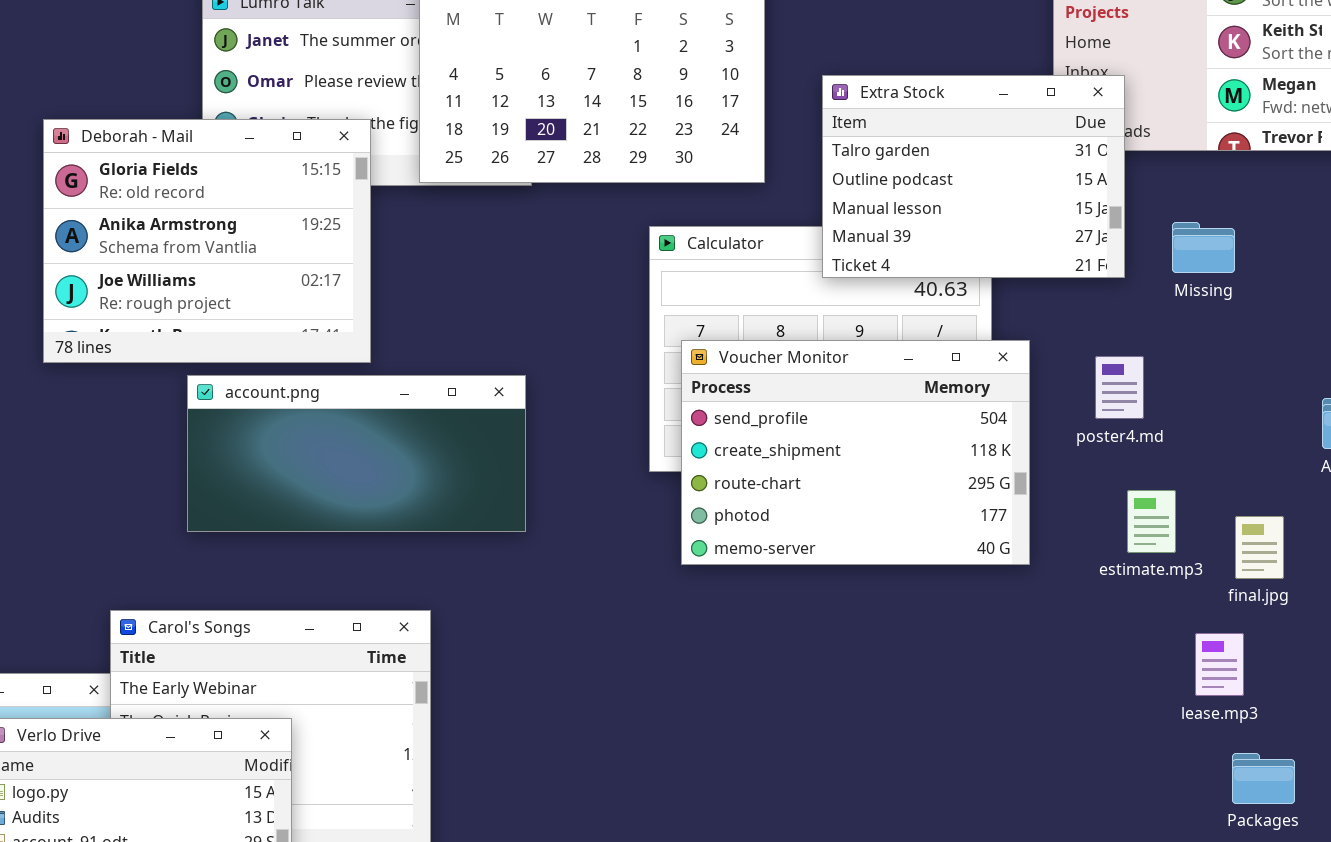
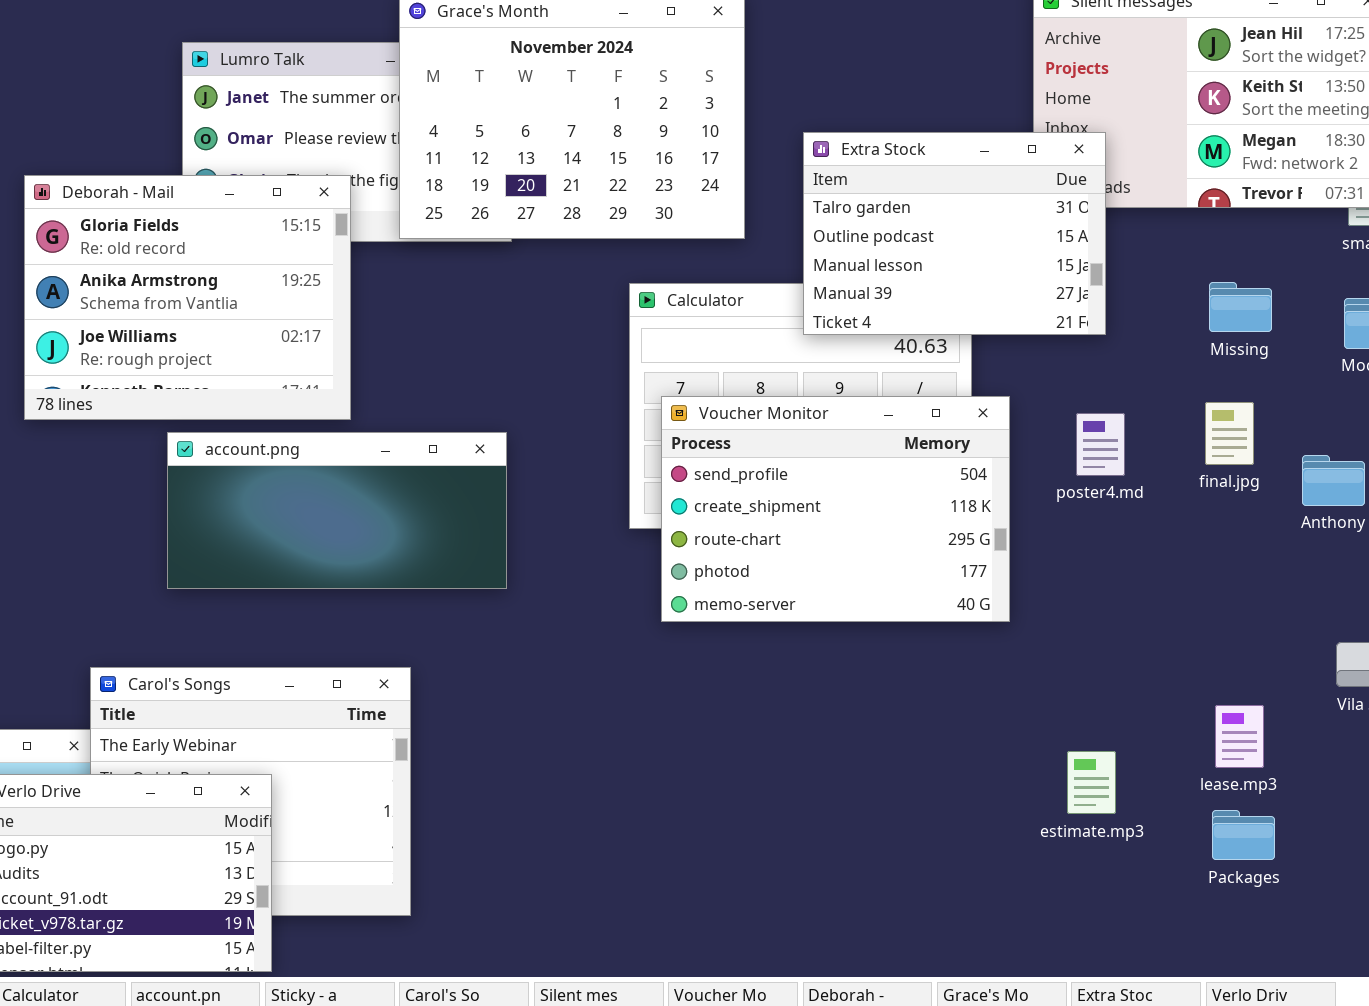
Missing: [1172,222,1235,273] -> [1209,282,1272,332], moved
estimate.mp3: [1127,490,1176,553] -> [1067,751,1116,814], moved
final.jpg: [1235,516,1284,579] -> [1205,402,1254,465], moved
lease.mp3: [1195,633,1244,696] -> [1215,705,1264,768], moved

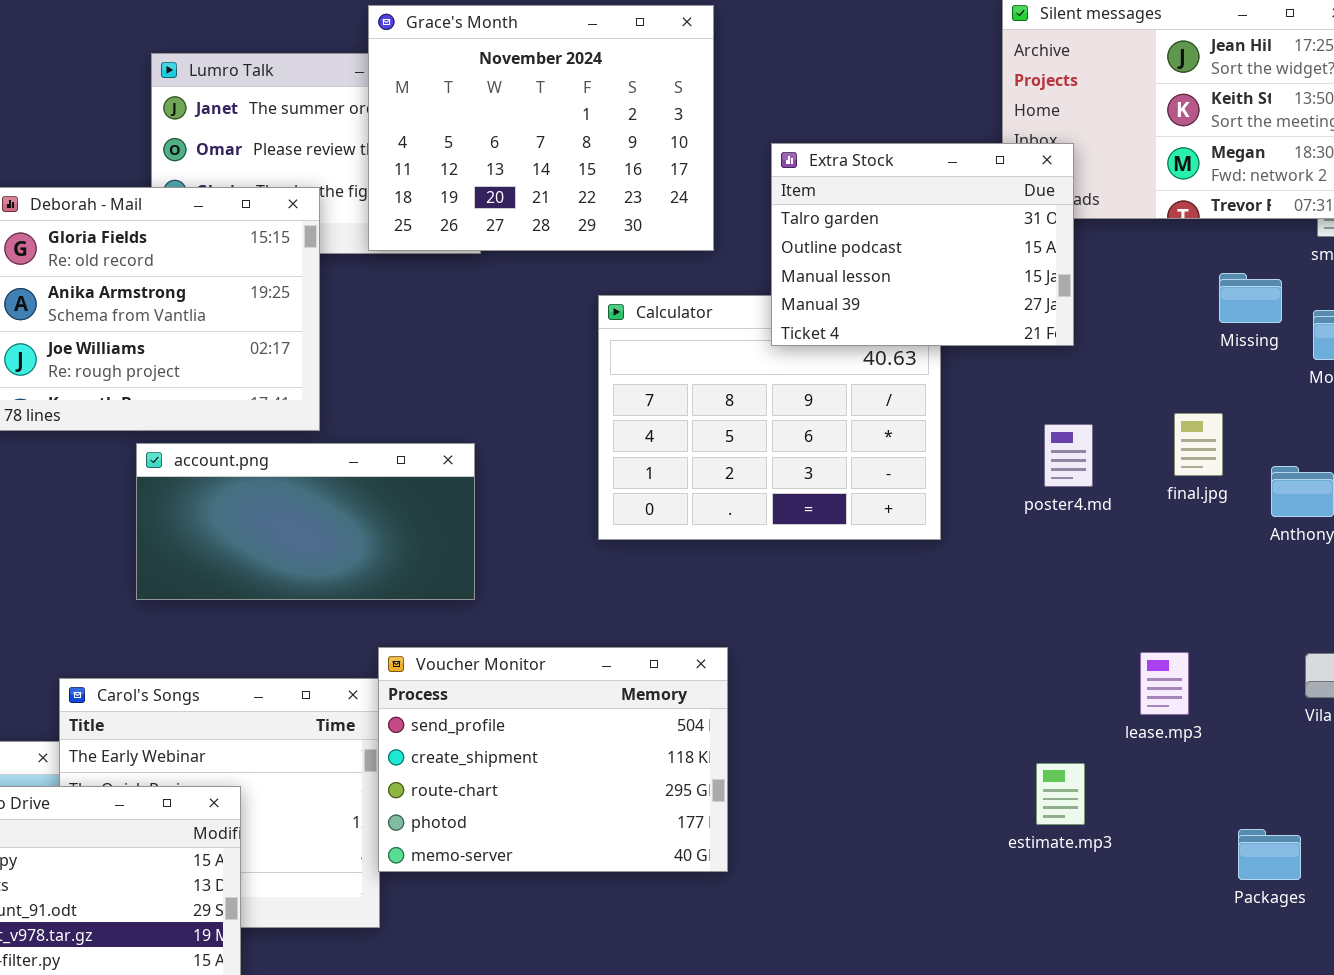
Missing: [1209,282,1272,332] -> [1219,273,1282,323], moved
Voucher Monitor: [661,396,1010,622] -> [378,647,728,872], moved
lease.mp3: [1215,705,1264,768] -> [1140,652,1189,715], moved
Packages: [1212,810,1275,860] -> [1238,829,1301,880], moved

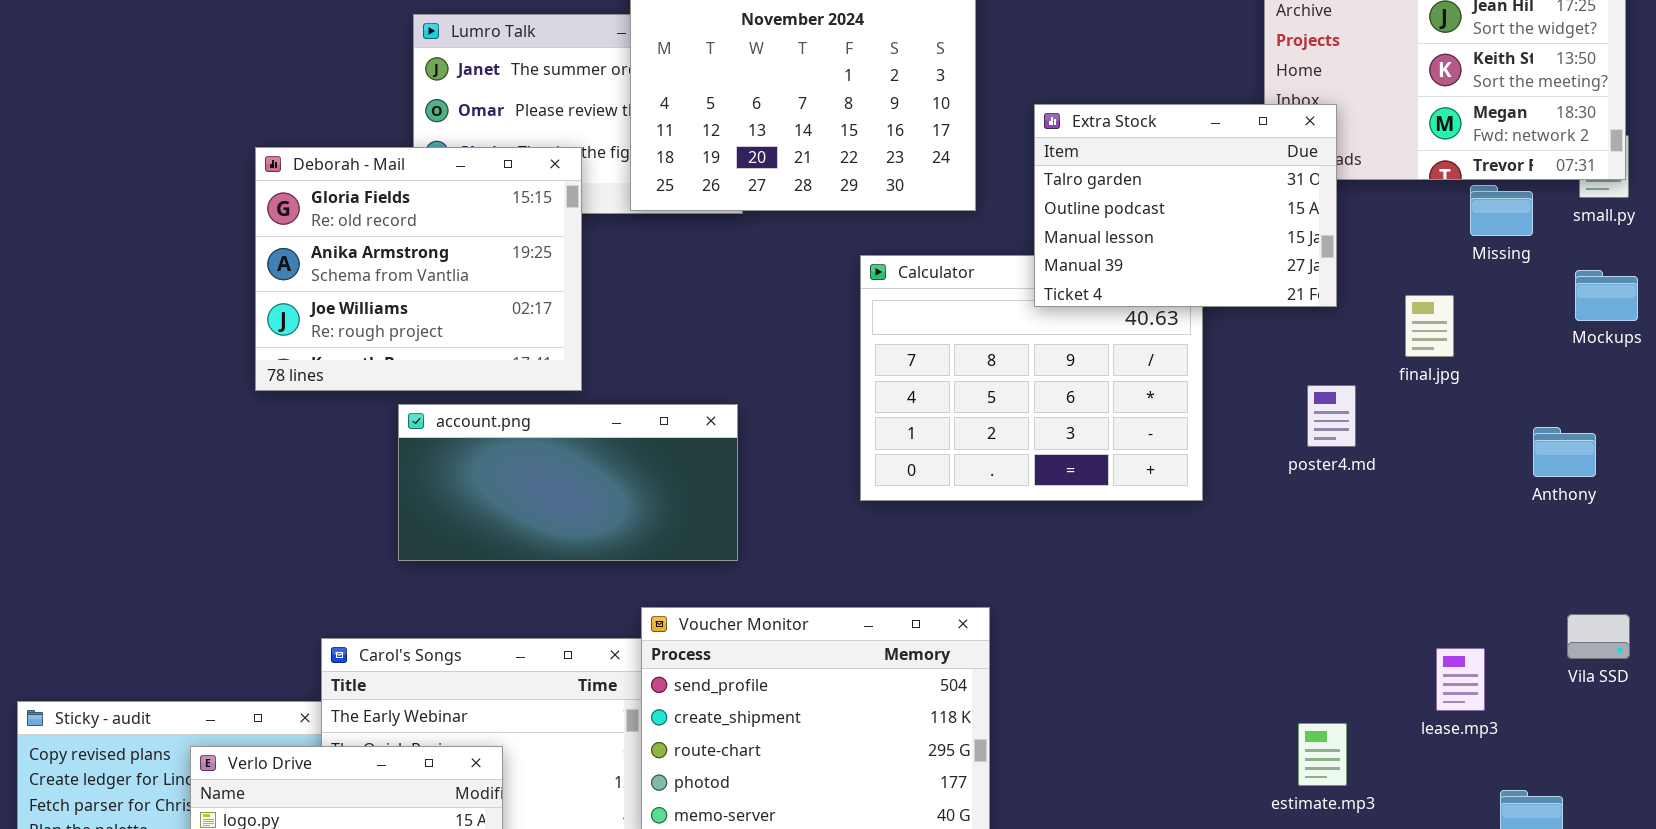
Missing: [1219,273,1282,323] -> [1470,185,1533,236], moved
final.jpg: [1174,413,1223,476] -> [1405,295,1454,357], moved
lease.mp3: [1140,652,1189,715] -> [1436,648,1485,711], moved

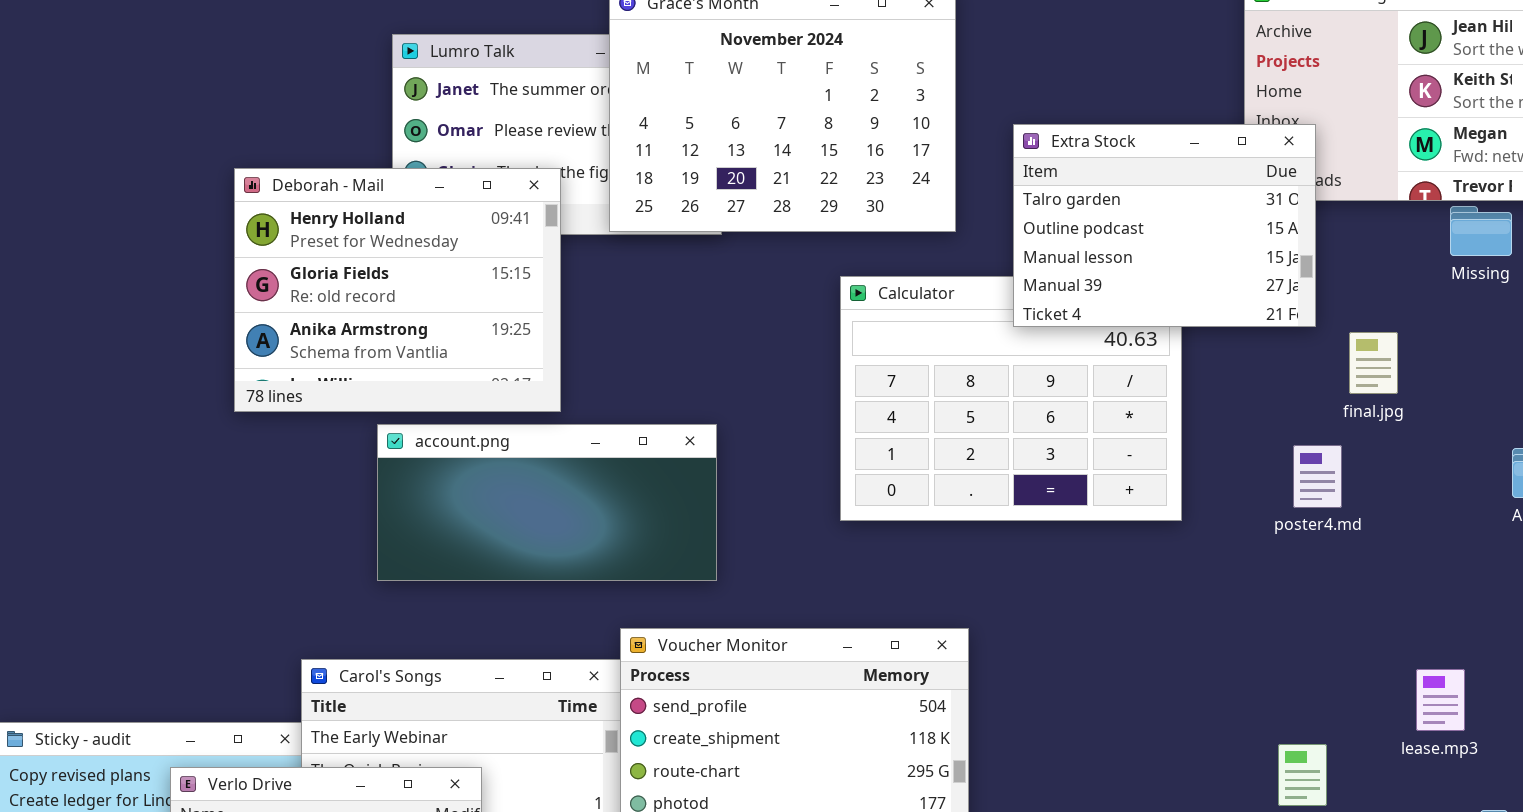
Deborah - Mail: [255,147,582,391] -> [234,168,561,412], scrolled up 1 row
final.jpg: [1405,295,1454,357] -> [1349,332,1398,394], moved
poster4.md: [1307,385,1356,447] -> [1293,445,1342,508], moved

